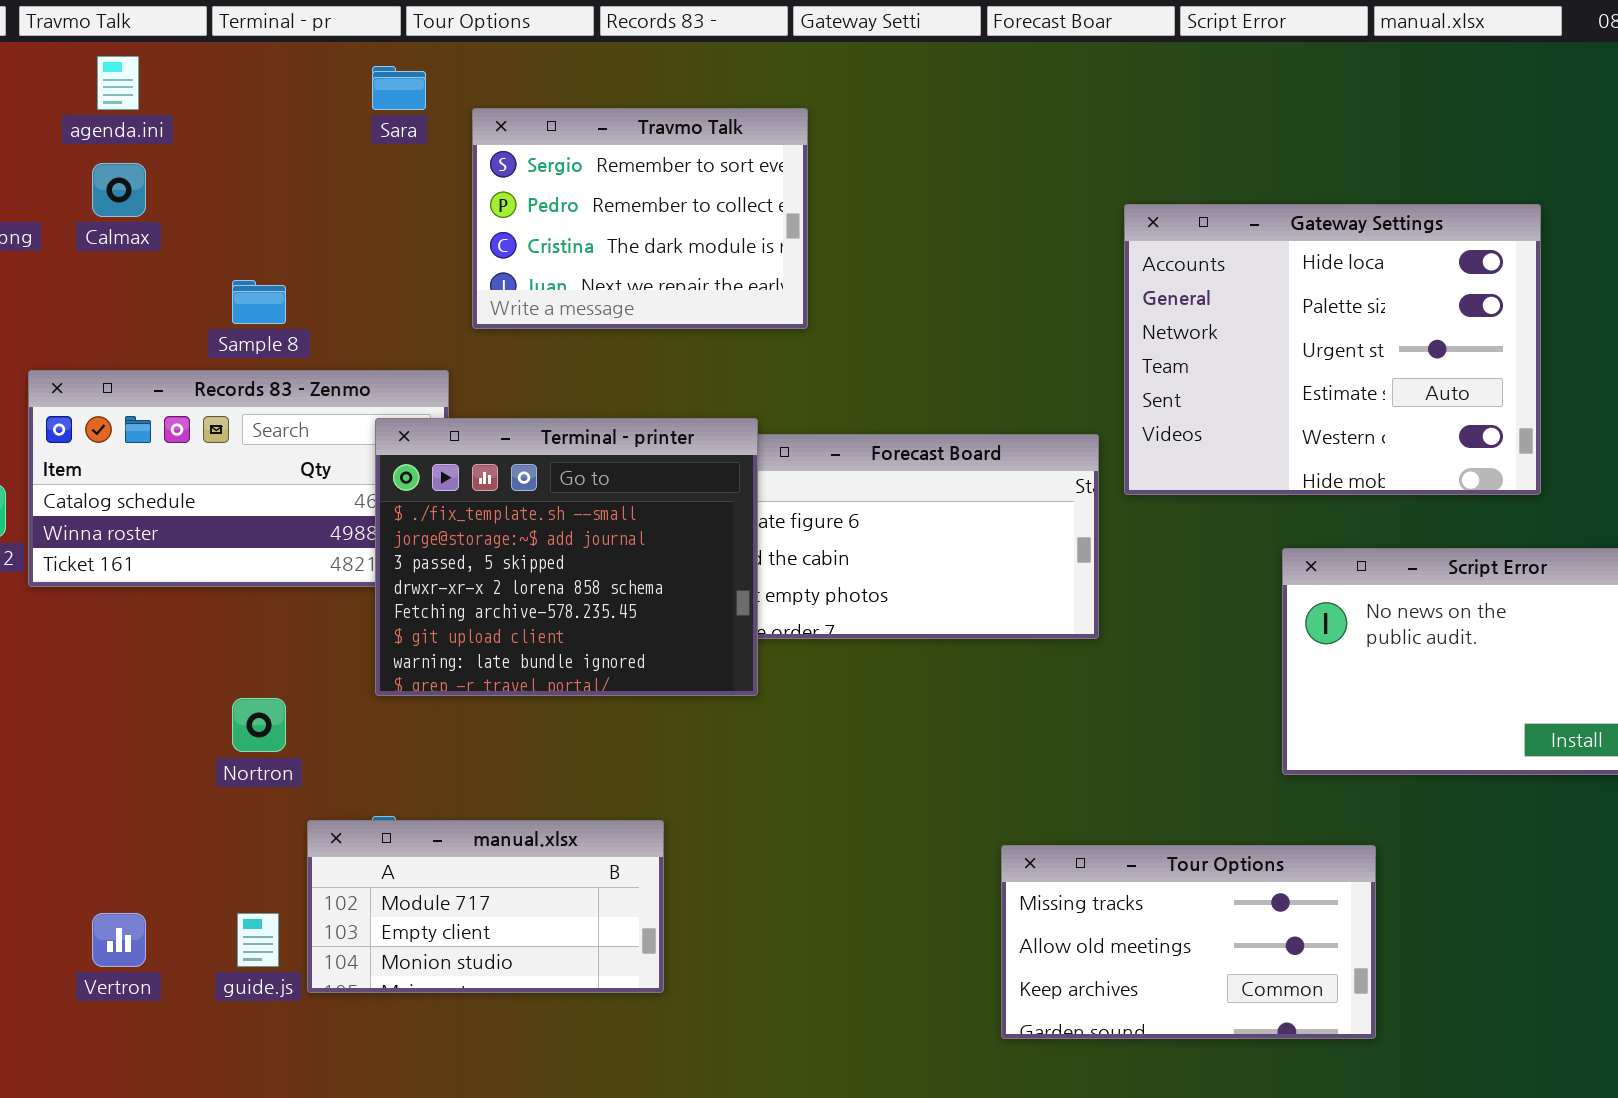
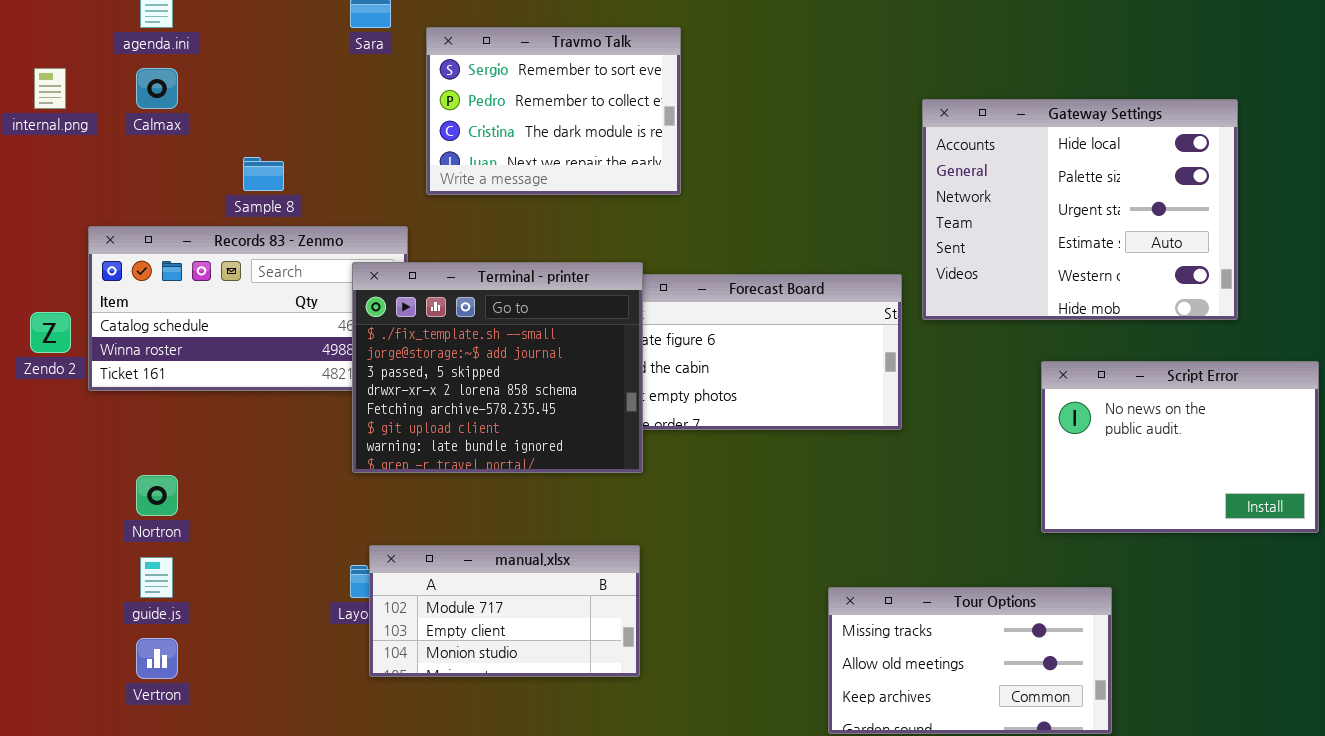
Nortron: [232,698,286,752] -> [136,475,178,516], moved
manual.xlsx: [307,820,664,993] -> [369,545,640,677], moved
guide.js: [237,913,279,967] -> [140,557,173,598], moved

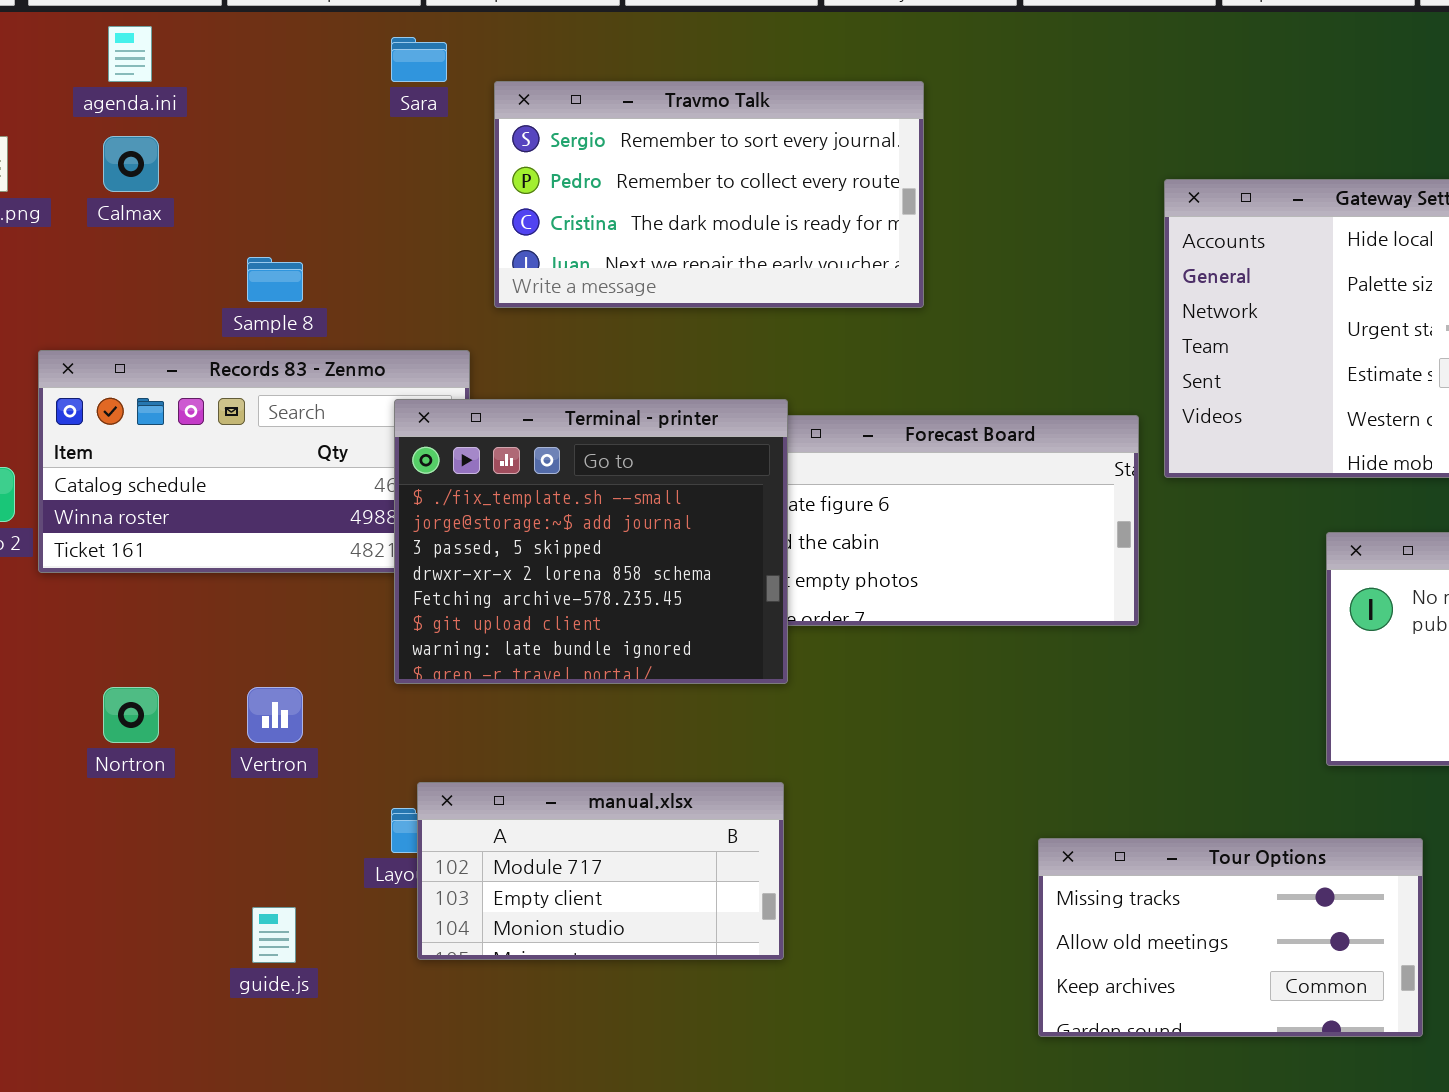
Travmo Talk: [426,27,681,195] -> [494,81,924,308], resized
guide.js: [140,557,173,598] -> [252,907,296,963], moved
Vertron: [136,638,178,679] -> [247,687,303,743], moved

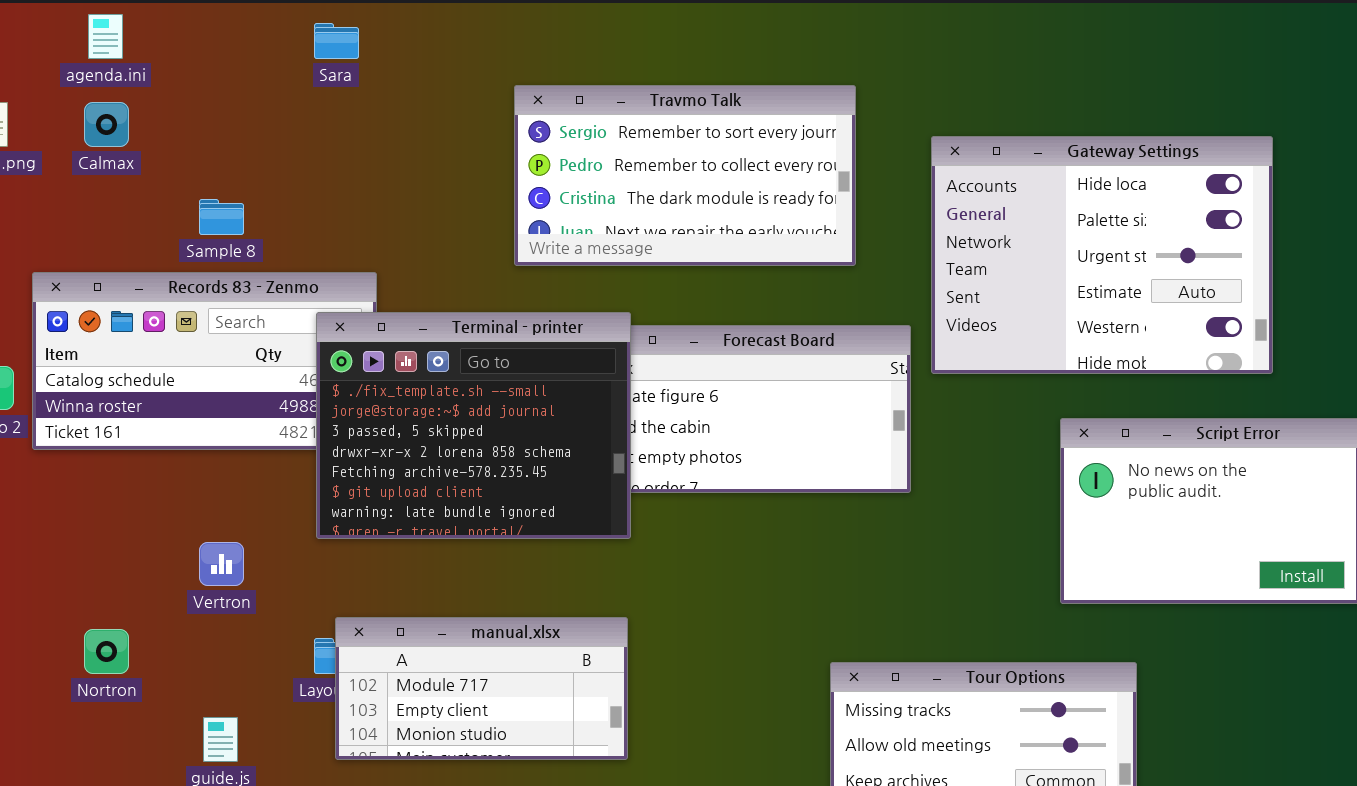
Travmo Talk: [494,81,924,308] -> [514,85,856,266], moved
Nortron: [103,687,159,743] -> [84,629,129,674], moved

